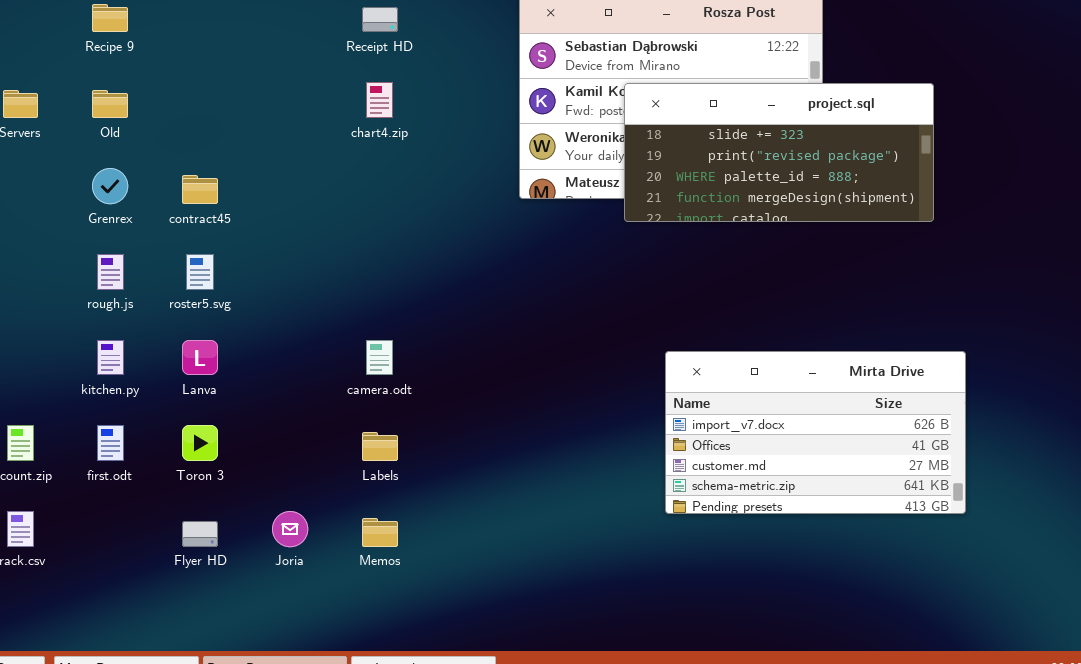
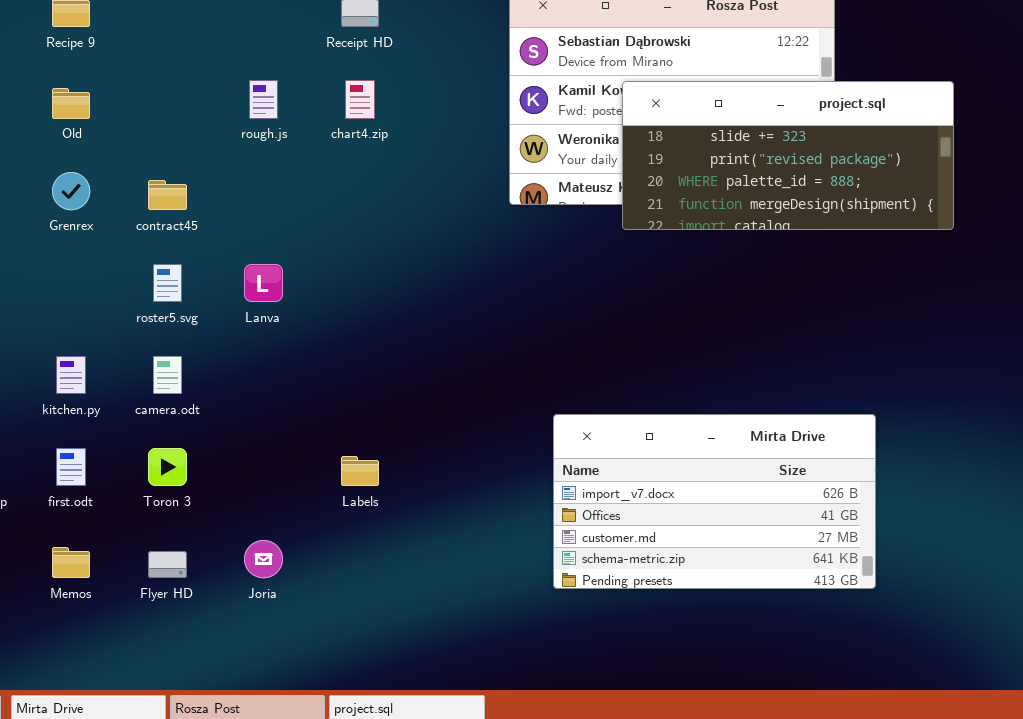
rough.js: [97,254,124,290] -> [249,80,278,119], moved
Lanva: [182,340,218,375] -> [244,264,283,302], moved
camera.odt: [366,340,393,375] -> [153,356,182,394], moved
Mirta Drive: [665,351,966,514] -> [553,414,876,589], moved
Memos: [362,518,398,547] -> [52,547,90,578], moved

